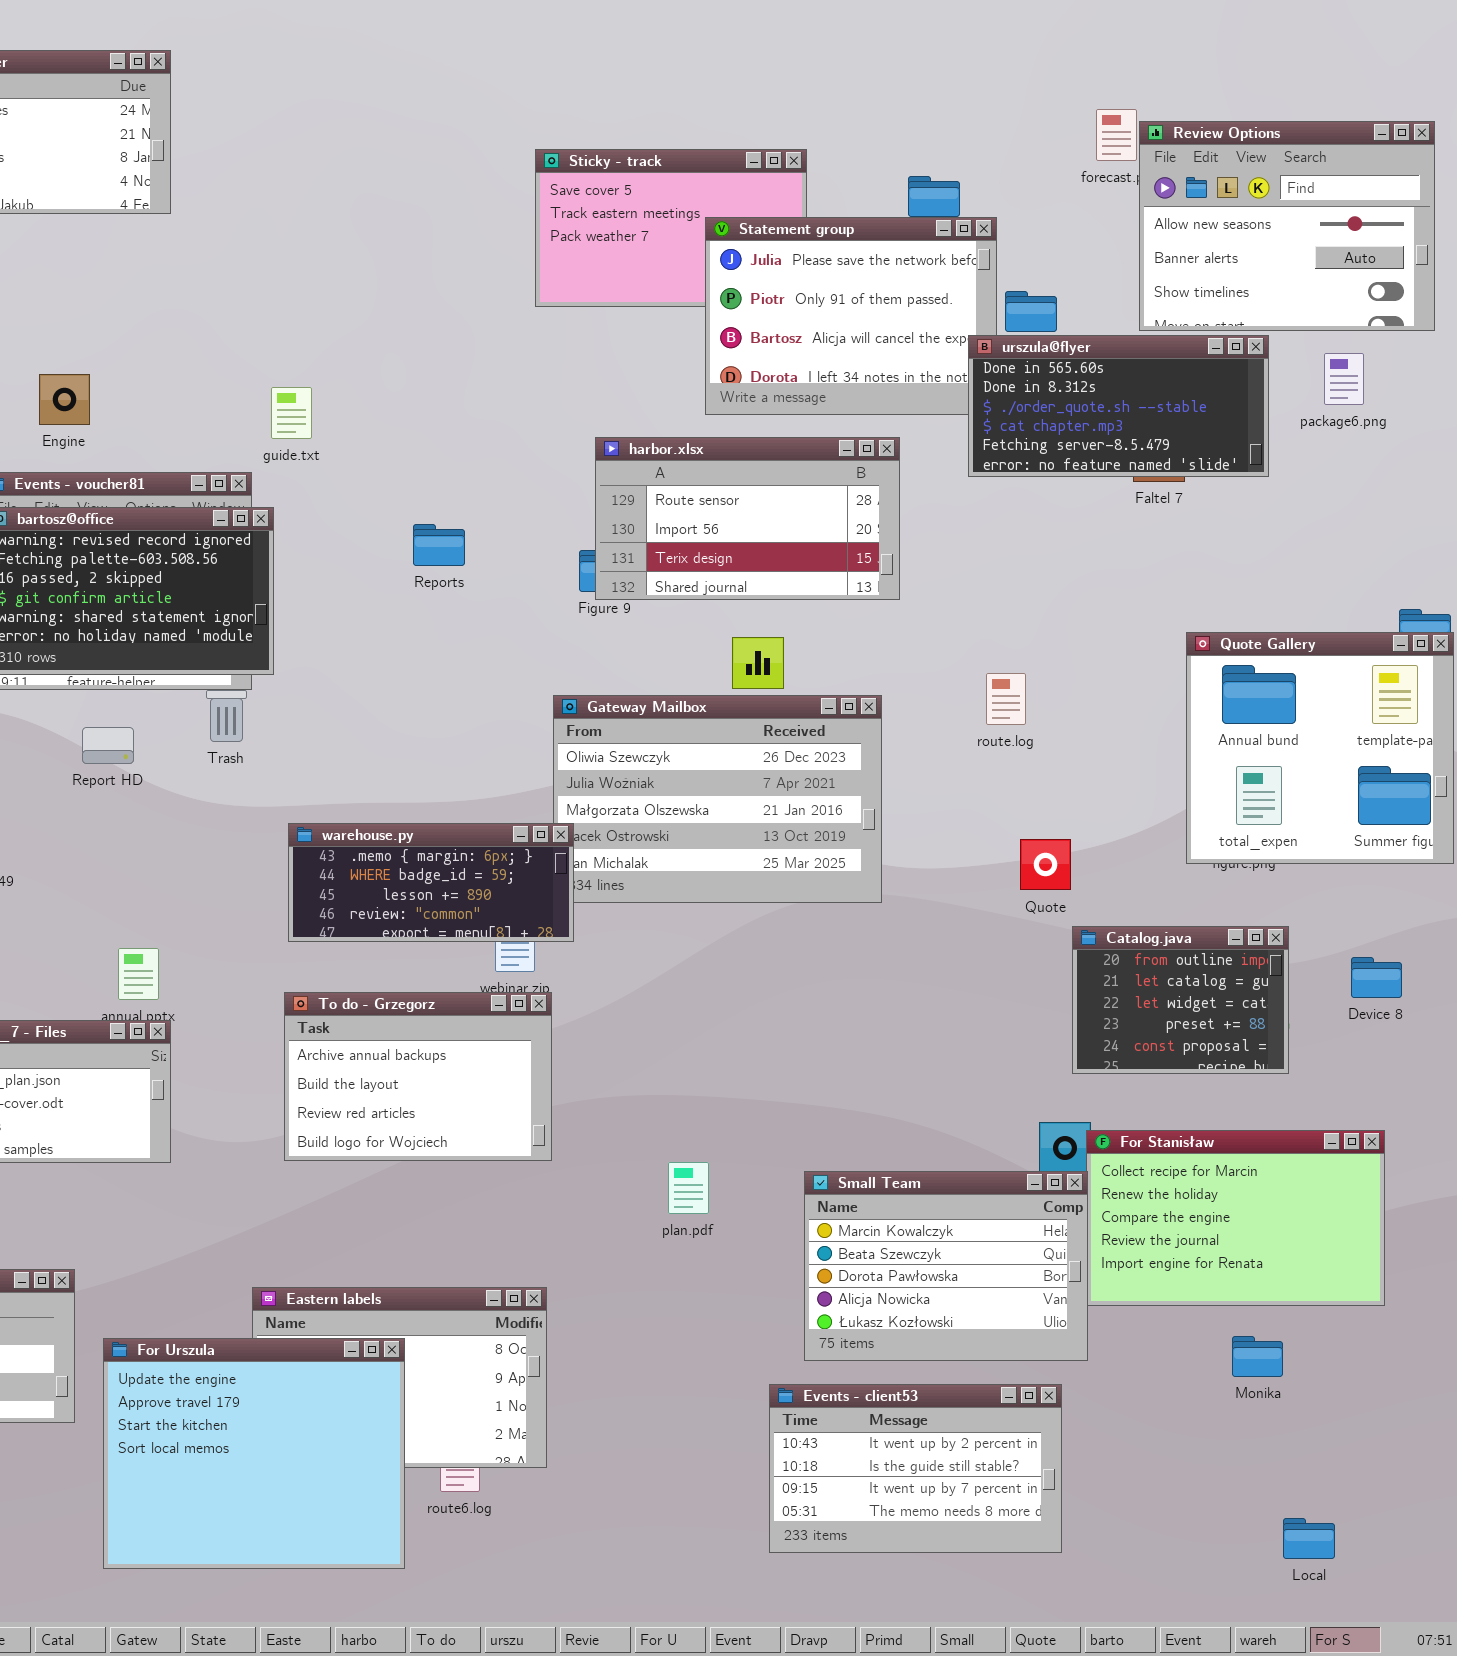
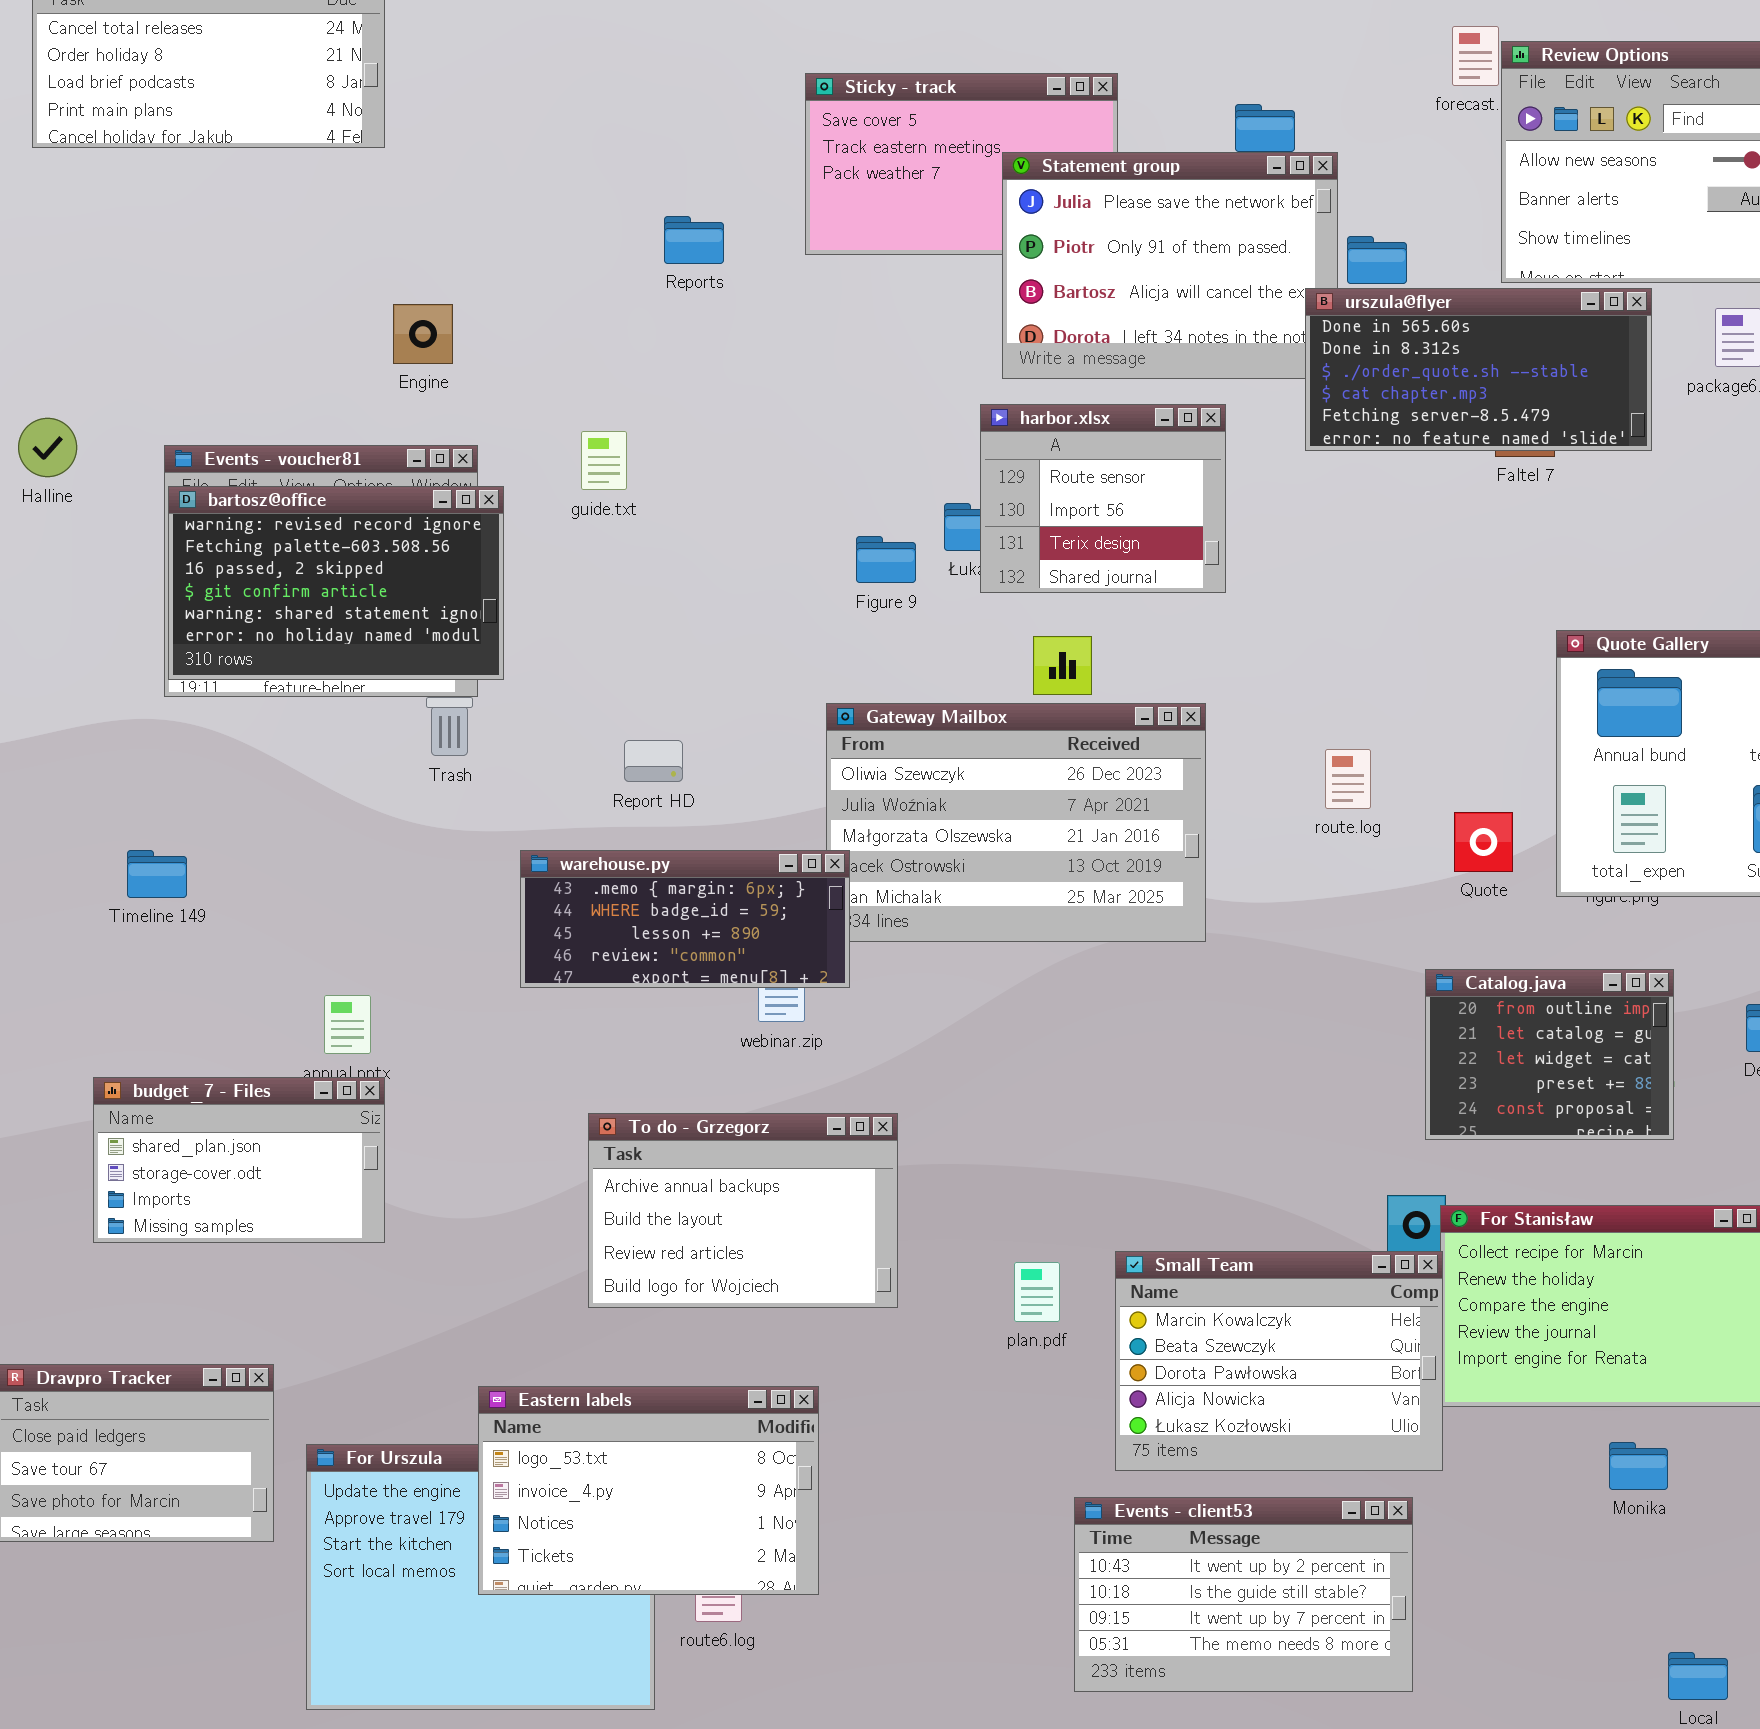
Engine: [39,374,90,425] -> [393,304,453,364], moved
guide.txt: [271,387,312,439] -> [581,431,627,490], moved
harbor.xlsx: [595,437,900,600] -> [980,404,1226,593], resized
Reports: [413,524,465,566] -> [664,216,724,264], moved
route.log: [986,673,1026,725] -> [1325,749,1371,809], moved
Report HD: [82,727,134,764] -> [624,740,683,782], moved
Quote: [1020,839,1071,890] -> [1454,812,1513,872], moved
To do - Grzegorz: [284,992,552,1161] -> [588,1113,898,1308], moved
plan.pdf: [668,1162,709,1214] -> [1014,1262,1060,1322], moved
Eastern labels: [252,1287,547,1468] -> [478,1386,819,1595], raised

